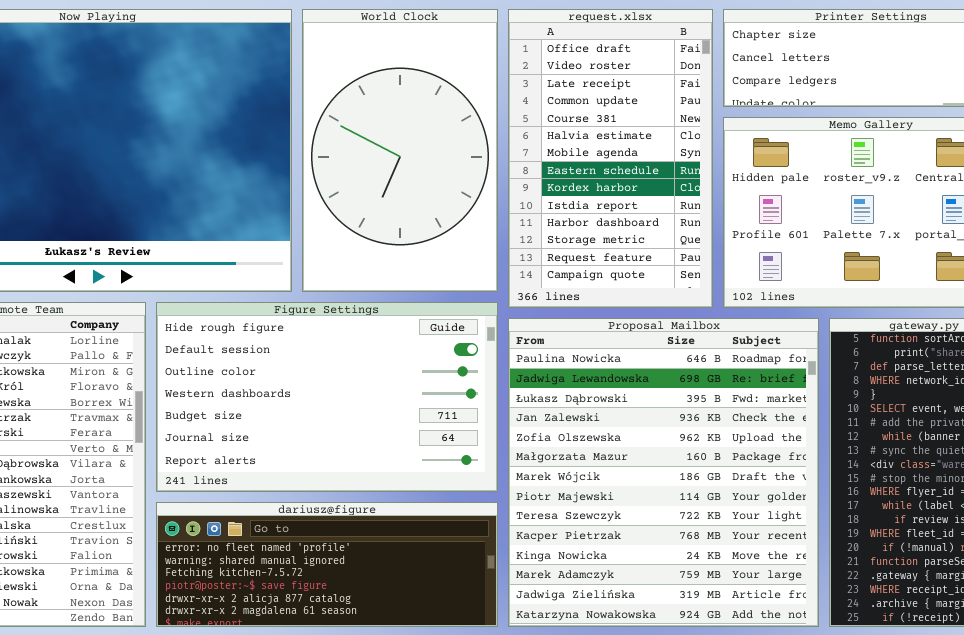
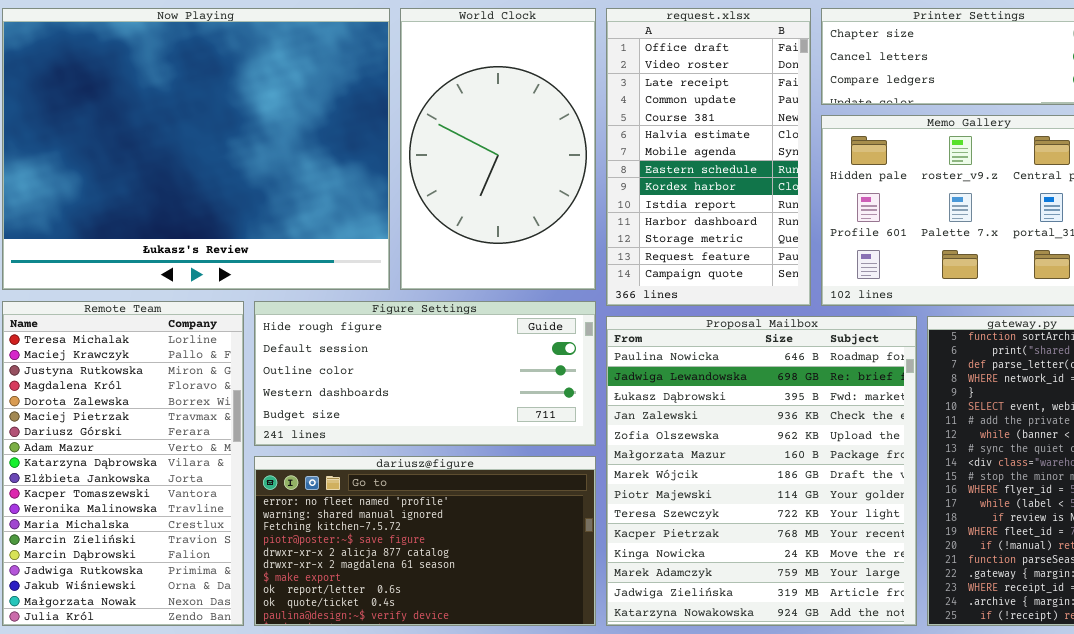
Figure Settings: [156,302,498,492] -> [254,301,596,446], resized
dariusz@figure: [156,502,498,627] -> [254,456,596,626], resized

